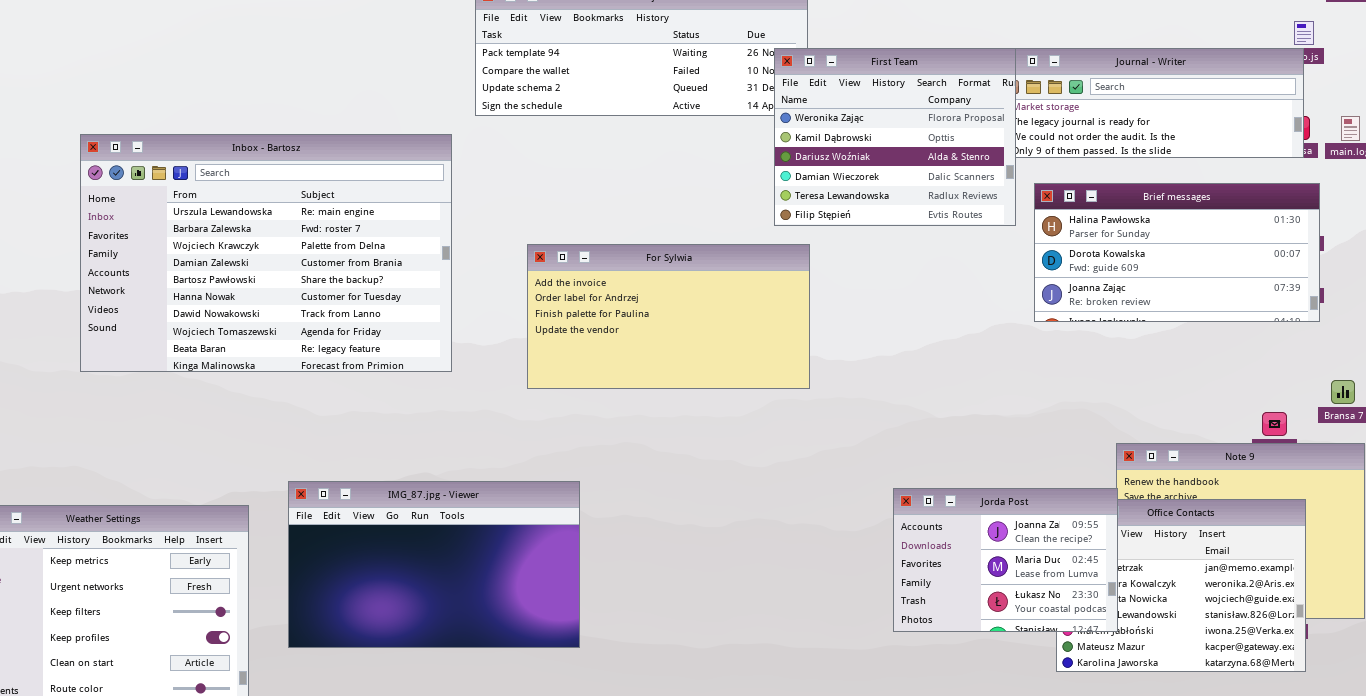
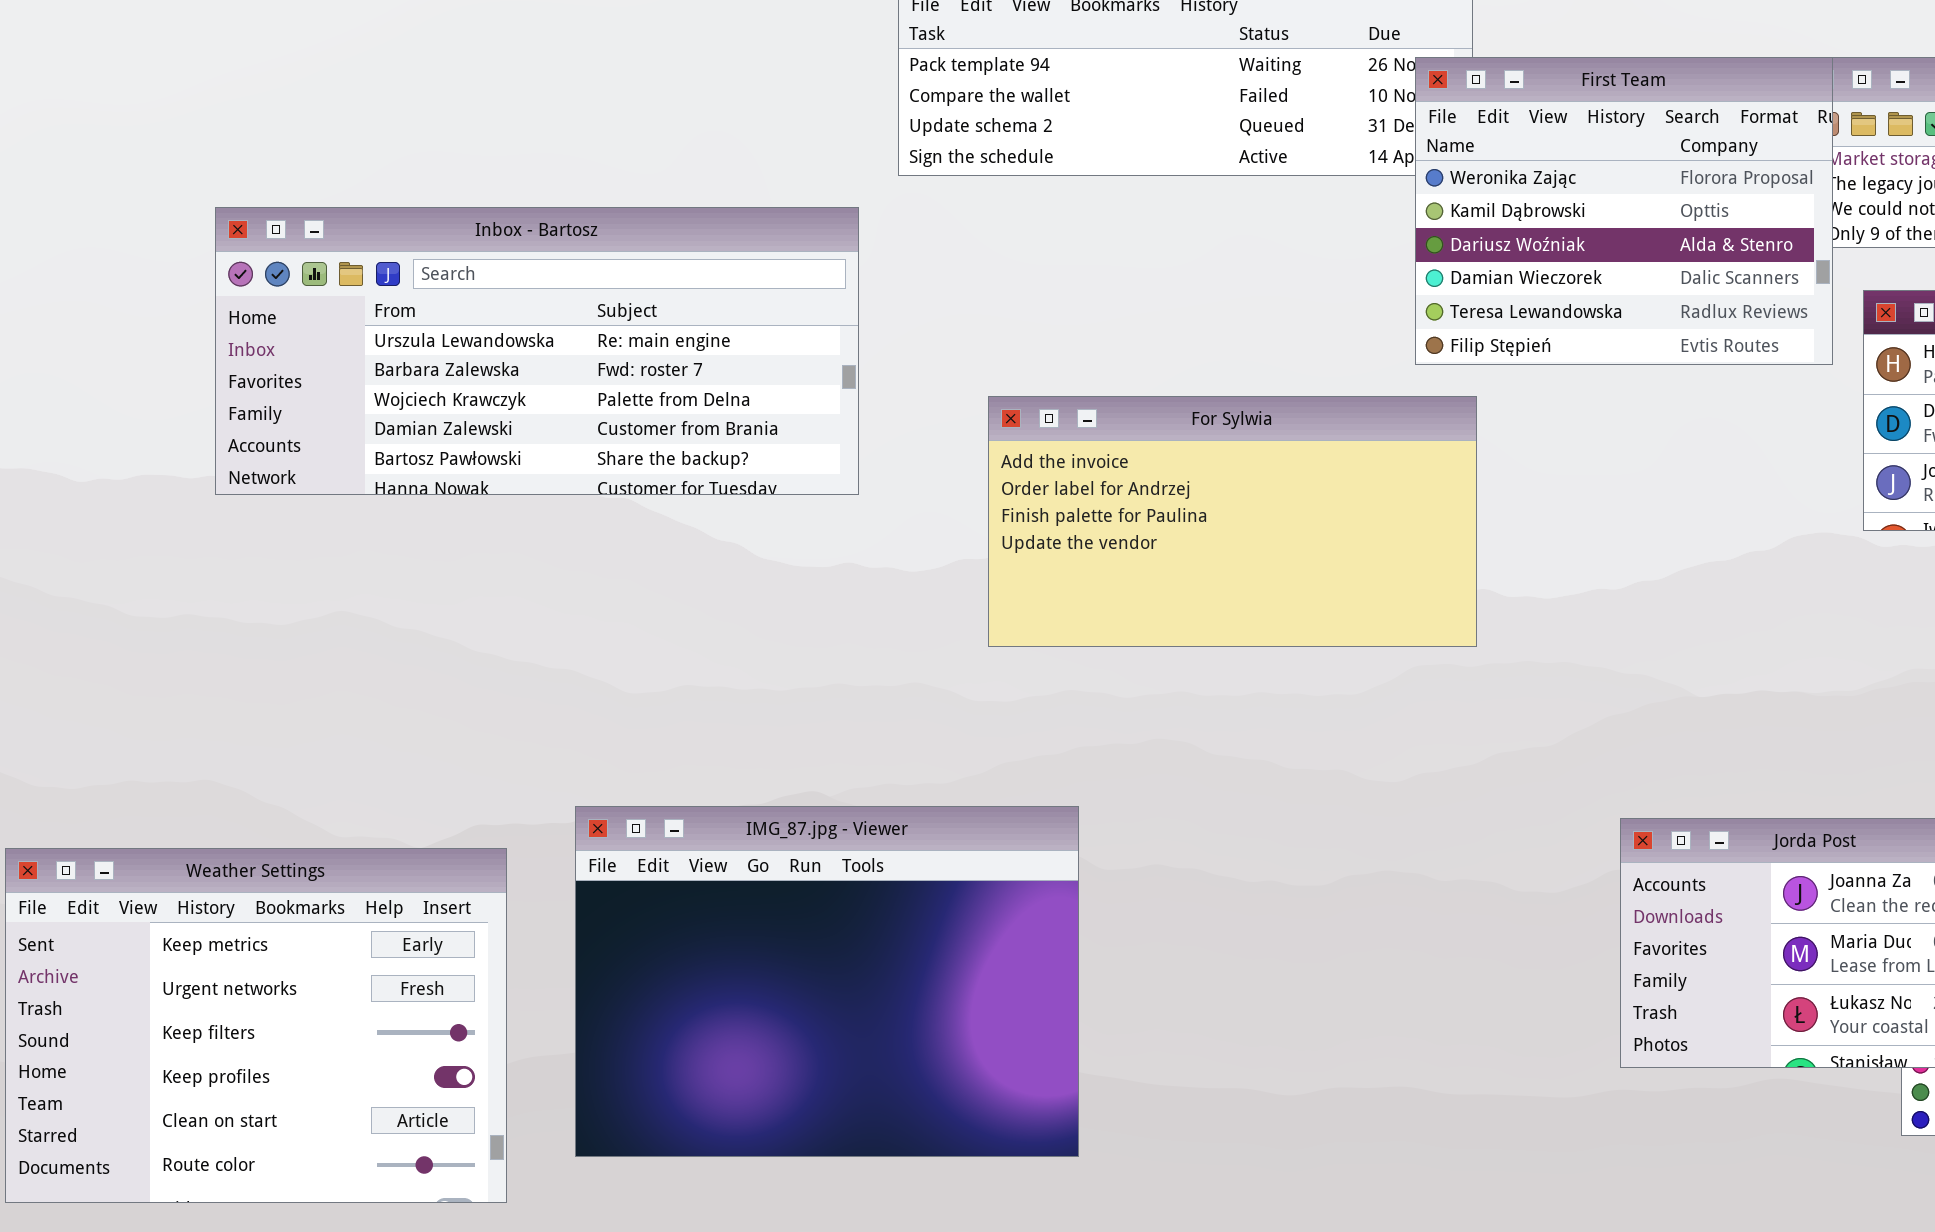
Inbox - Bartosz: [80,134,452,372] -> [215,207,859,495], resized
IMG_87.jpg - Viewer: [288,481,580,648] -> [575,806,1079,1157], resized

